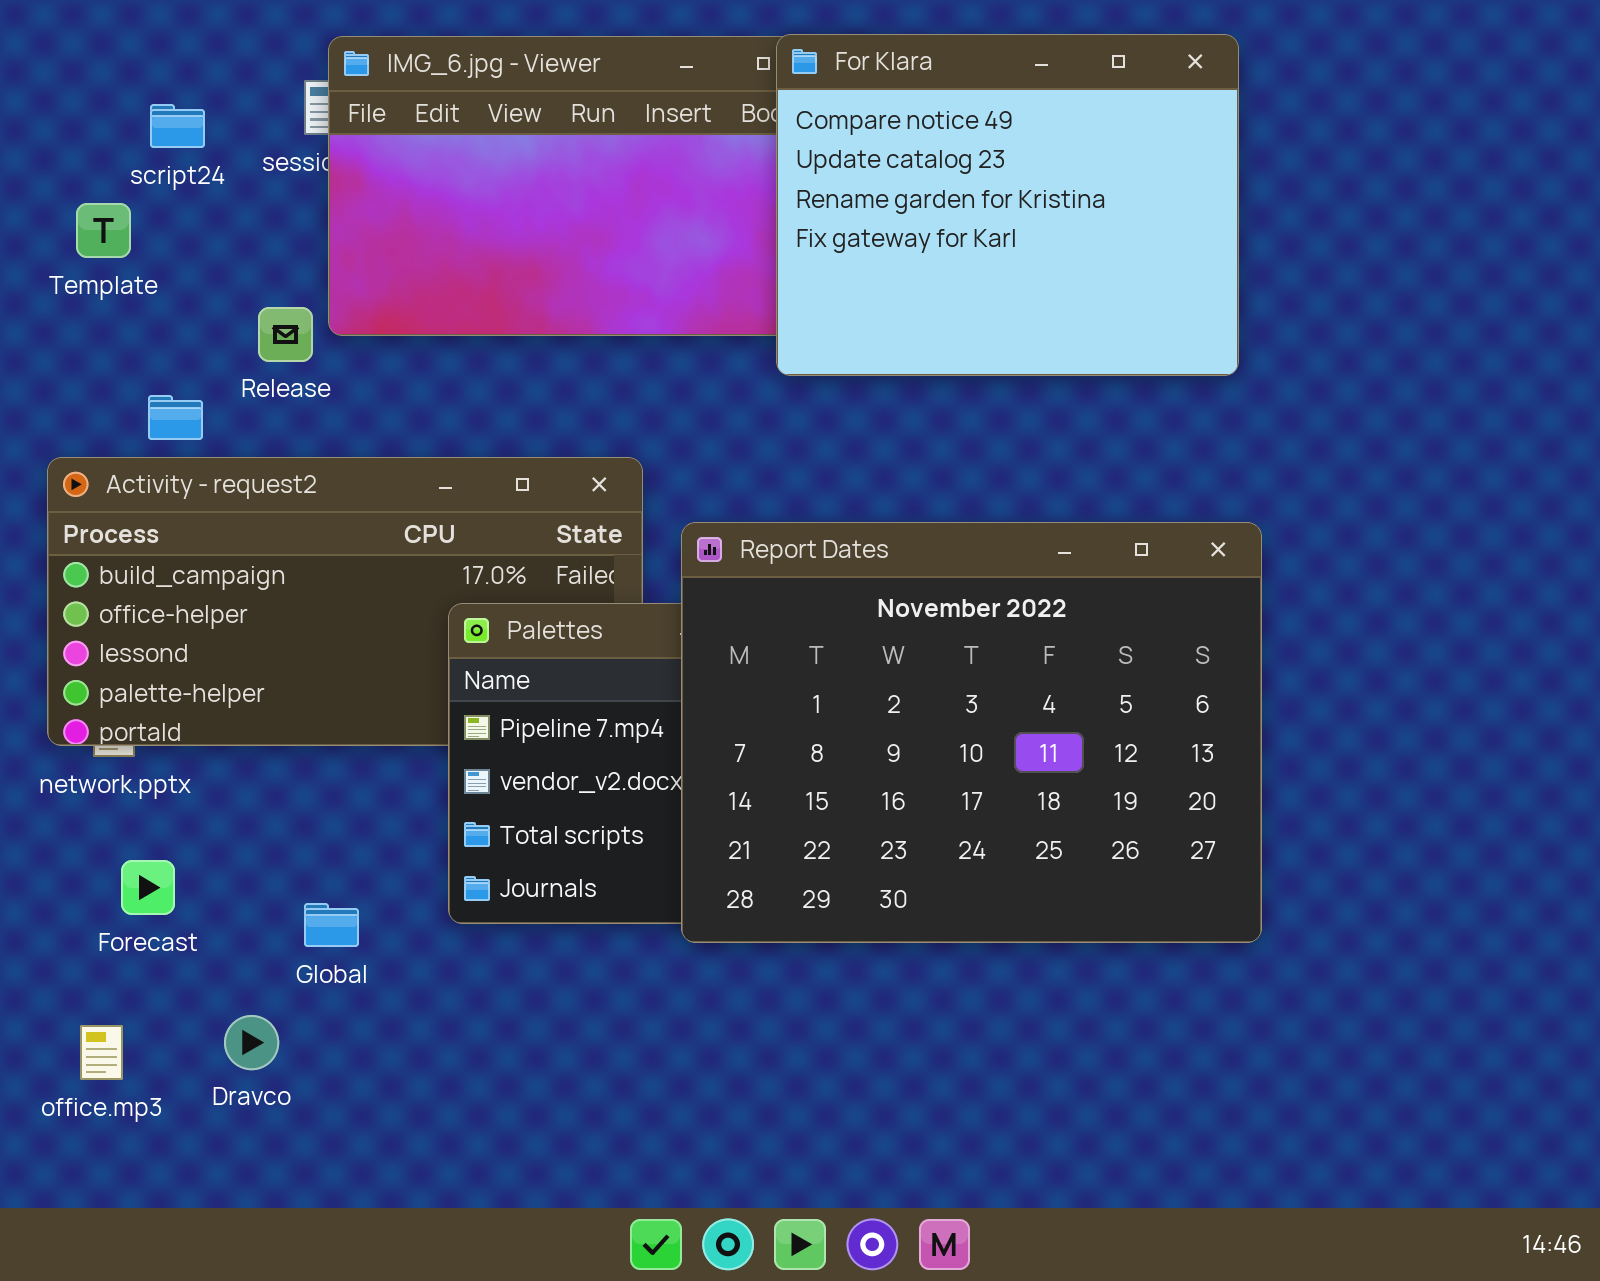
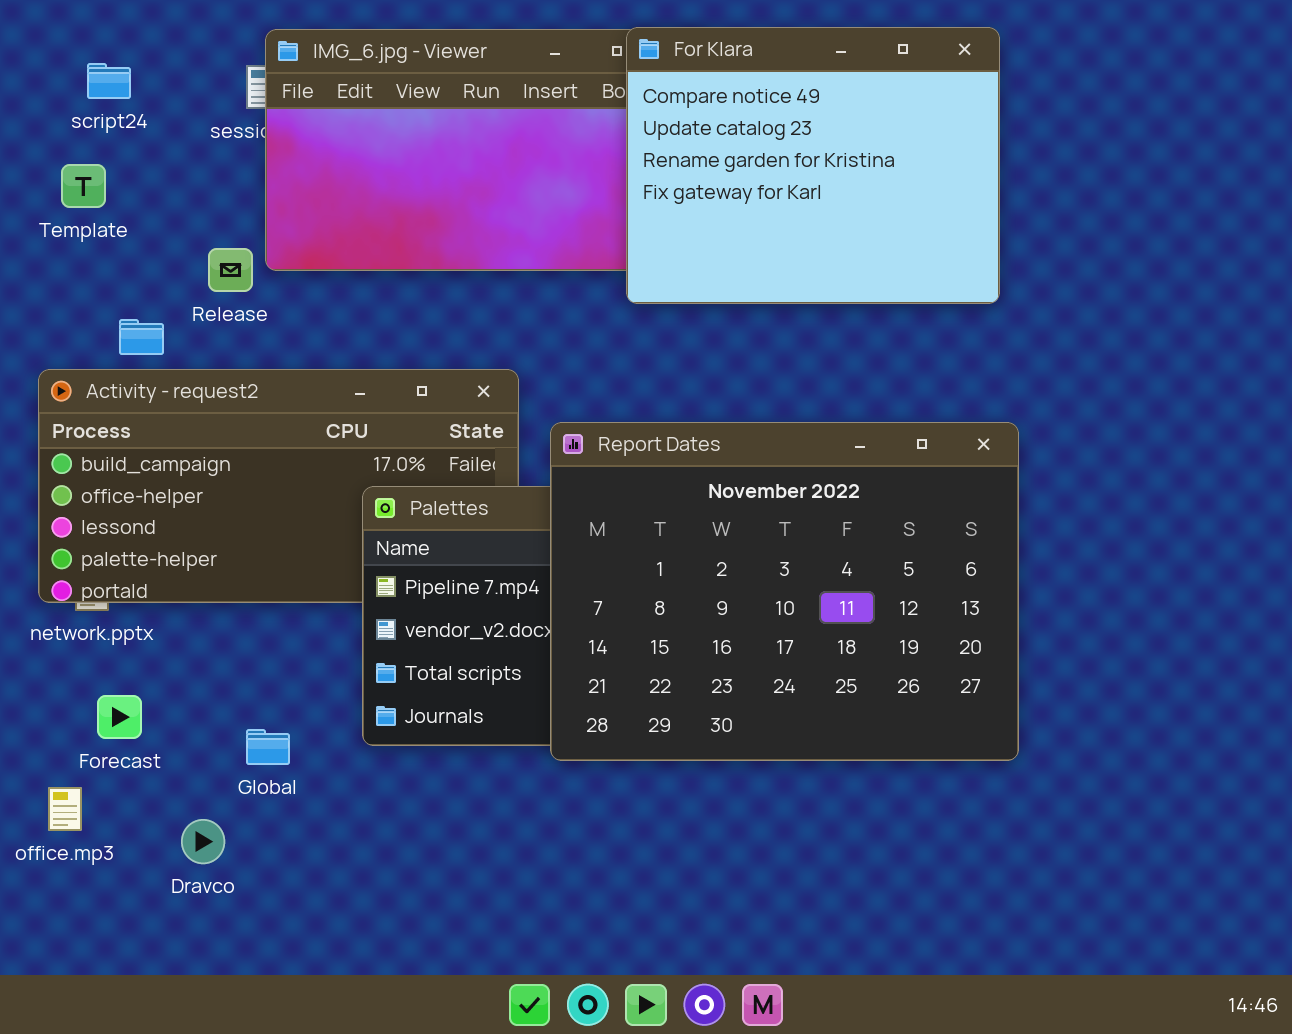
script24: [150,104,205,148] -> [87,63,131,99], moved
office.mp3: [80,1025,123,1080] -> [48,787,82,831], moved

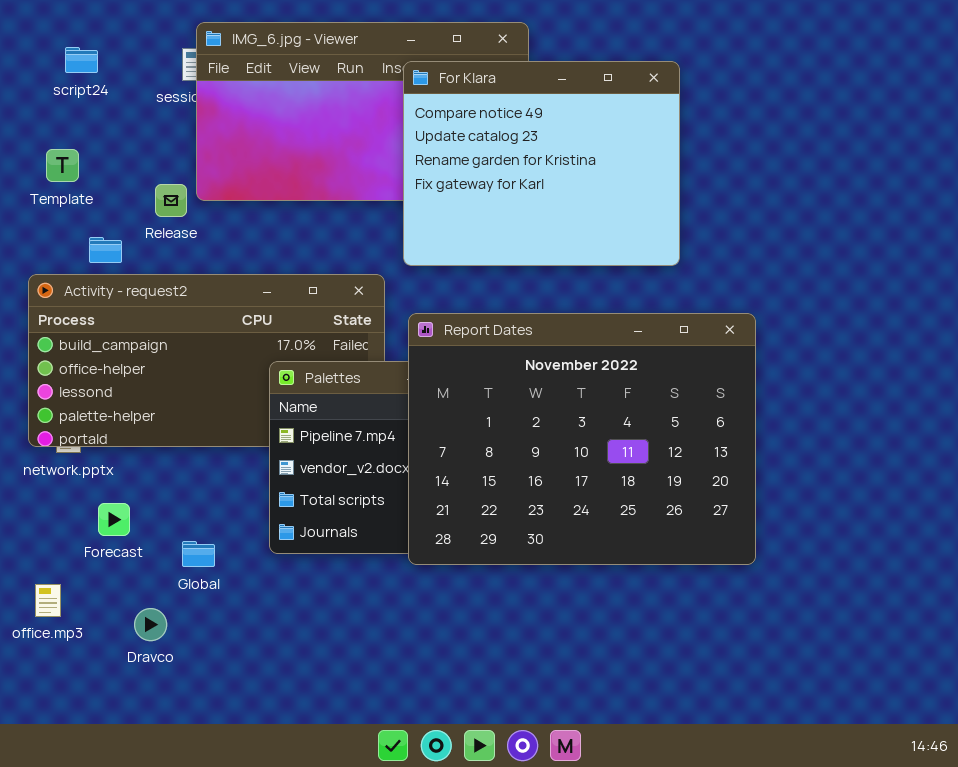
For Klara: [626,27,1000,304] -> [403,61,680,266], moved
Template: [61,164,106,208] -> [46,149,79,182], moved
Forecast: [97,695,142,739] -> [98,503,130,536], moved

